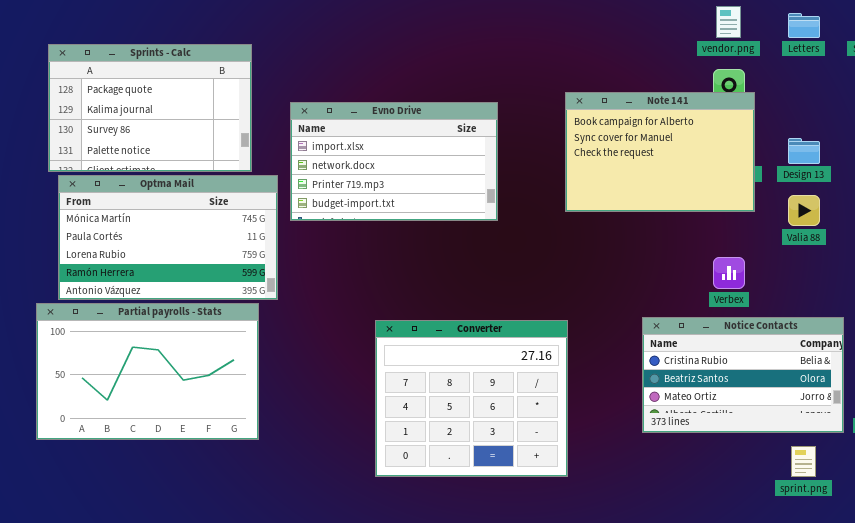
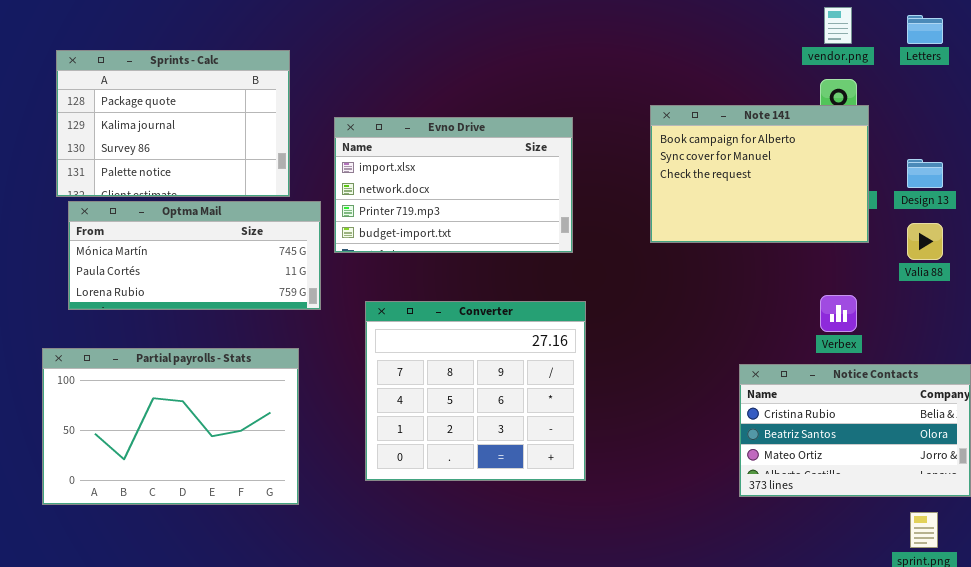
Optma Mail: [58,175,278,300] -> [68,201,321,310], resized
Converter: [375,320,568,477] -> [365,301,586,481], moved

